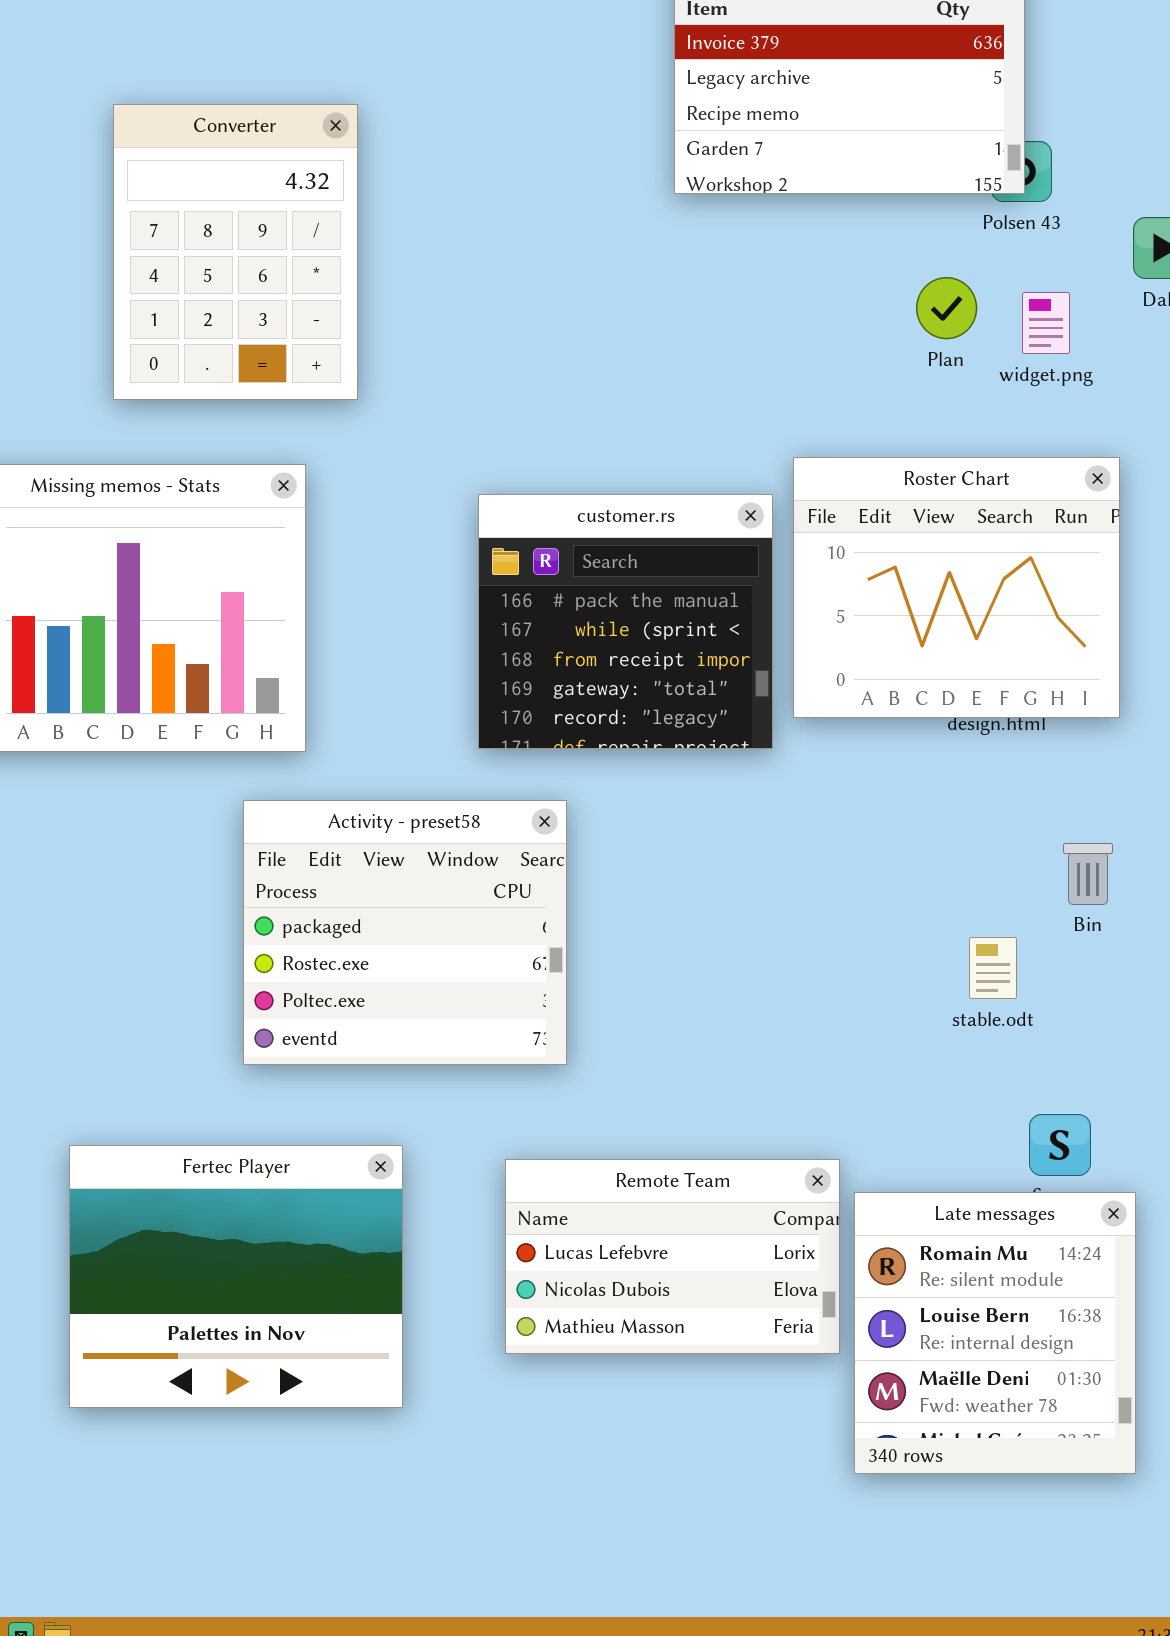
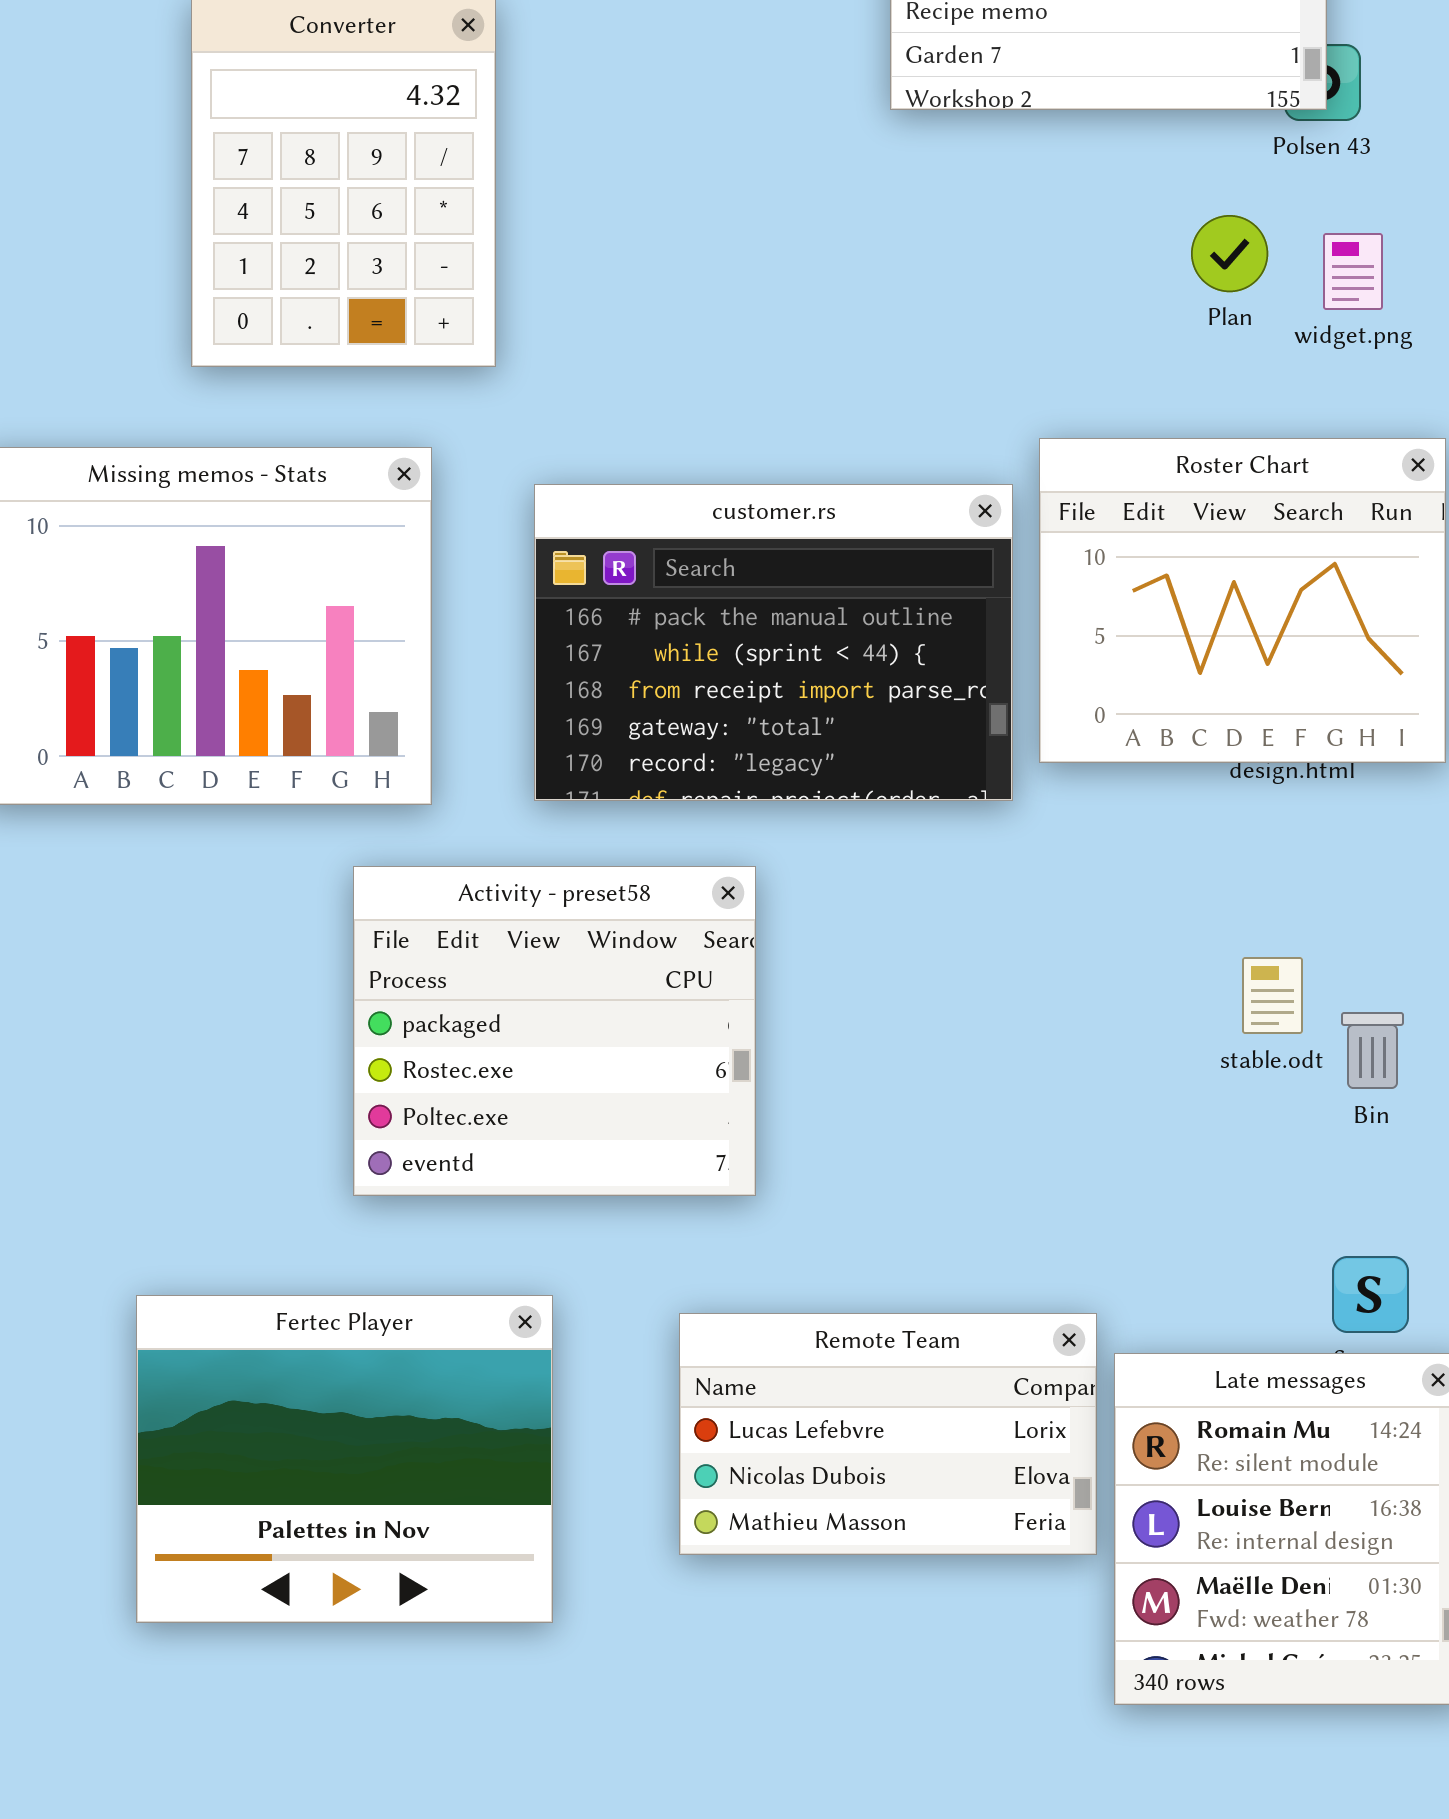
customer.rs: [478,494,773,749] -> [534,484,1013,801], resized
Bin: [1063,843,1113,905] -> [1341,1012,1404,1089], moved
stable.odt: [969,937,1017,999] -> [1242,957,1303,1034], moved

